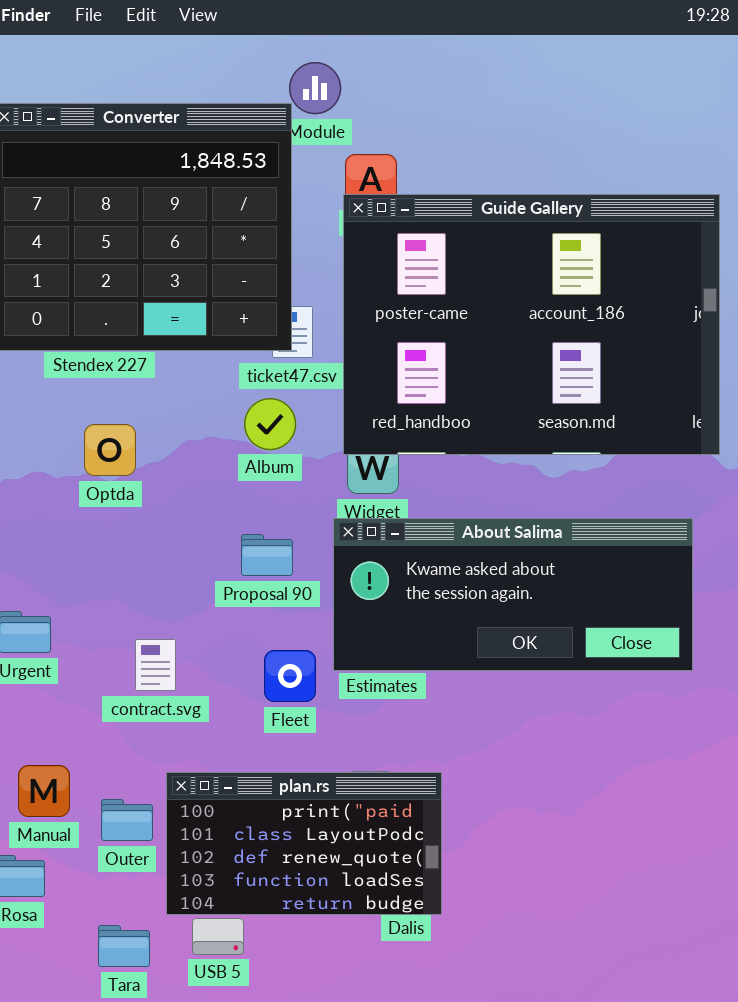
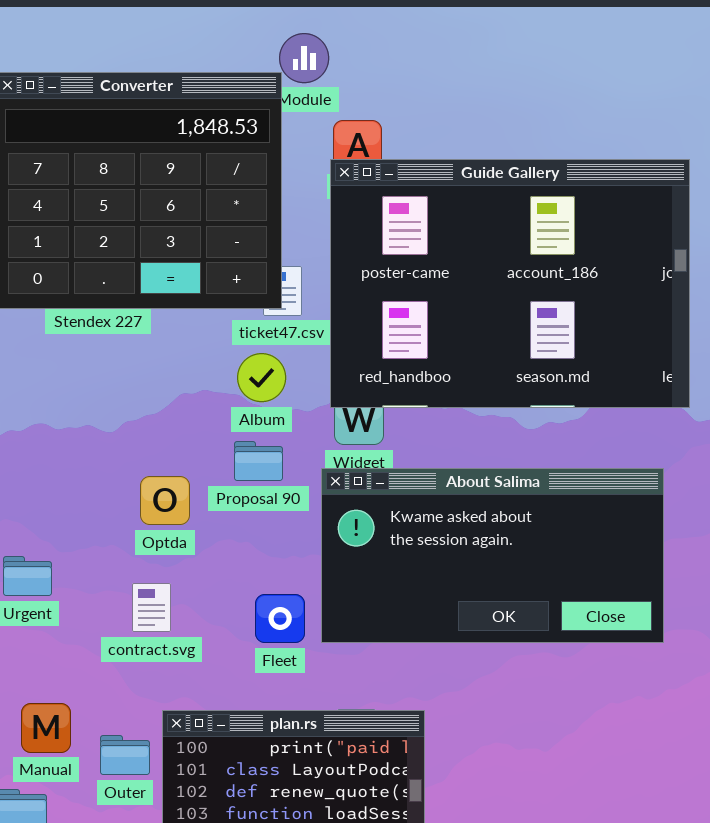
Optda: [84,424,136,476] -> [140,476,190,525], moved
About Salima: [333,518,693,671] -> [321,468,664,643], resized
Proposal 90: [241,534,293,576] -> [234,441,283,481], moved

